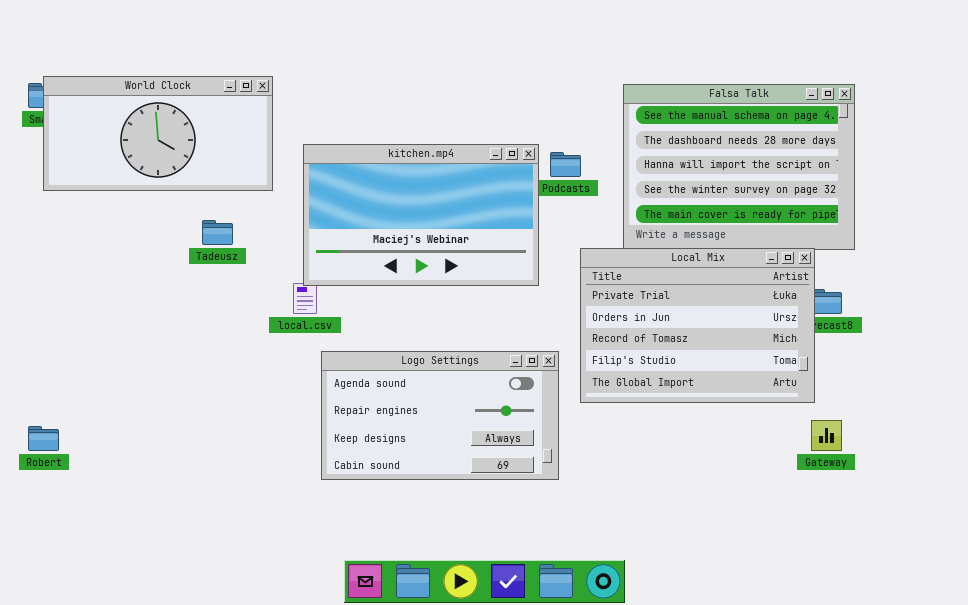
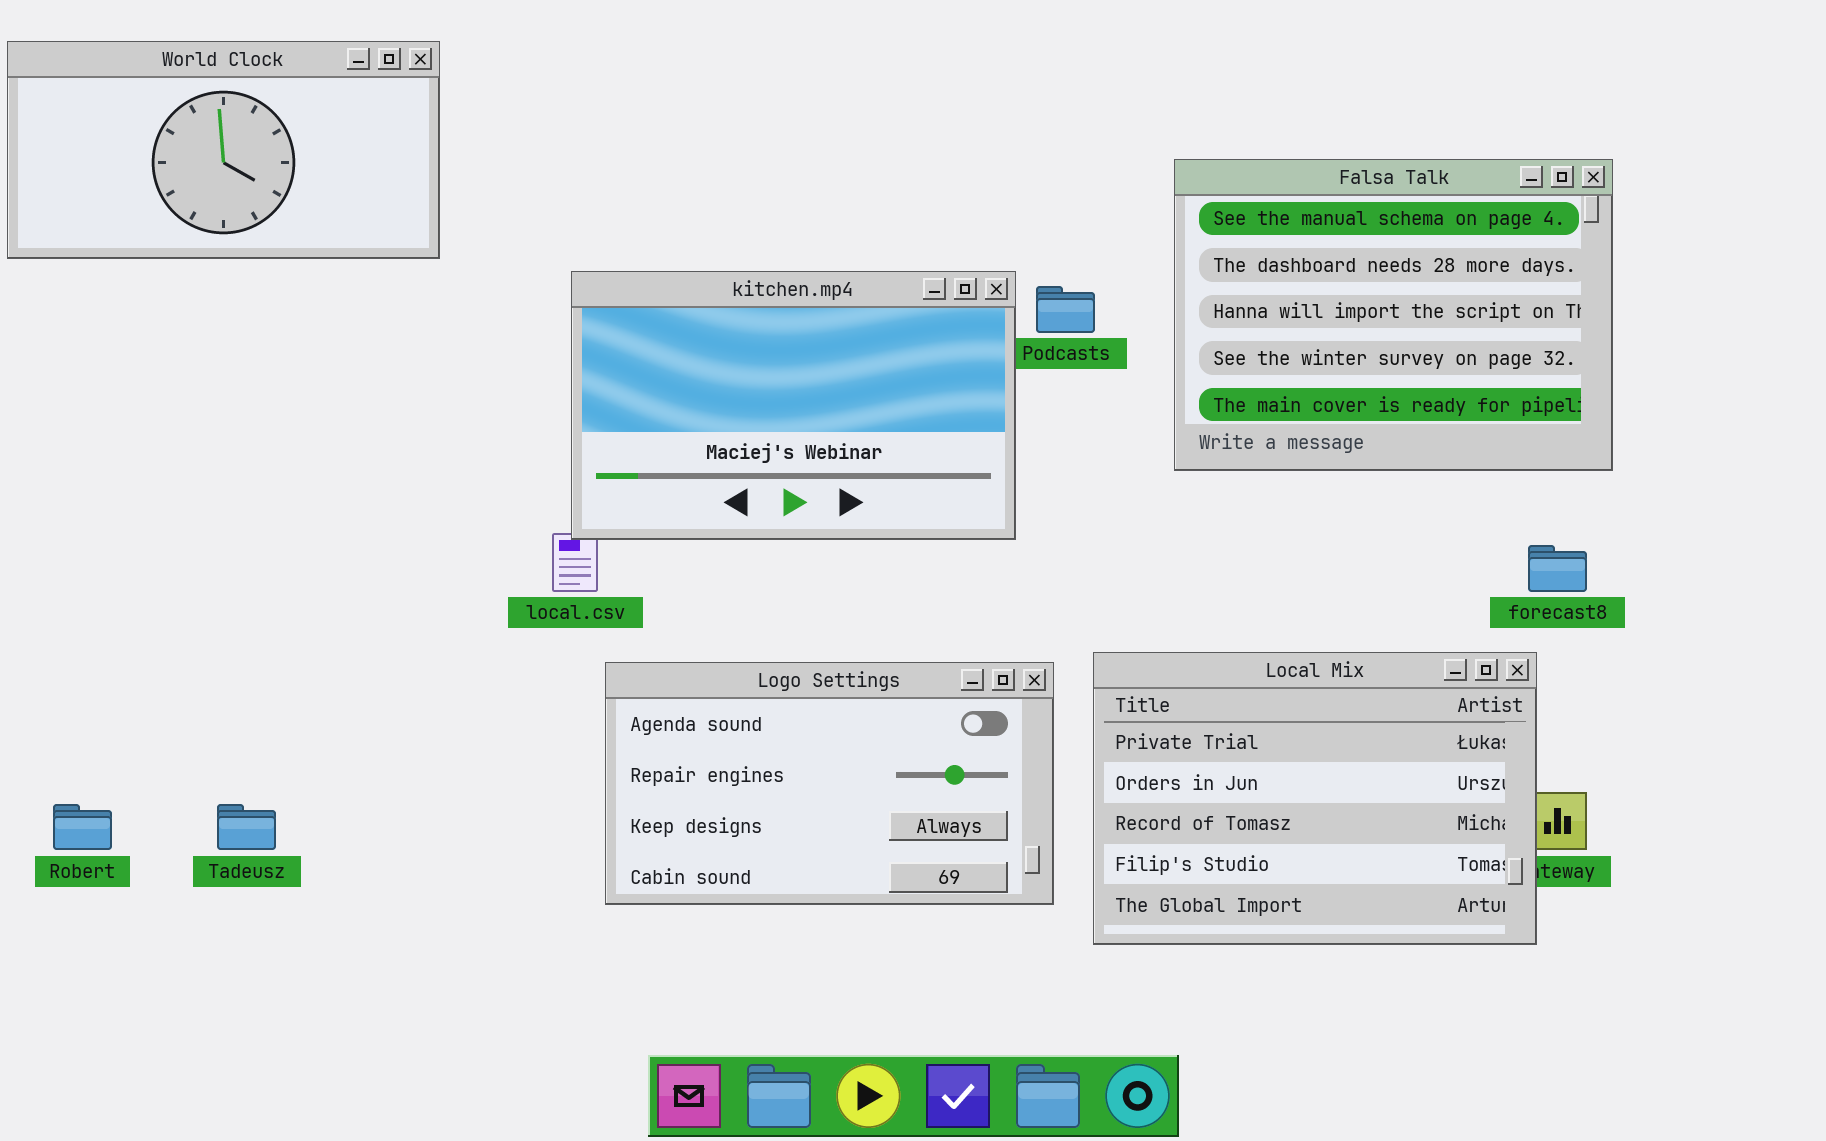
World Clock: [43,76,273,191] -> [7,41,440,259], moved
Tadeusz: [202,220,233,245] -> [217,804,276,850], moved
Local Mix: [580,248,815,403] -> [1093,652,1537,945], moved

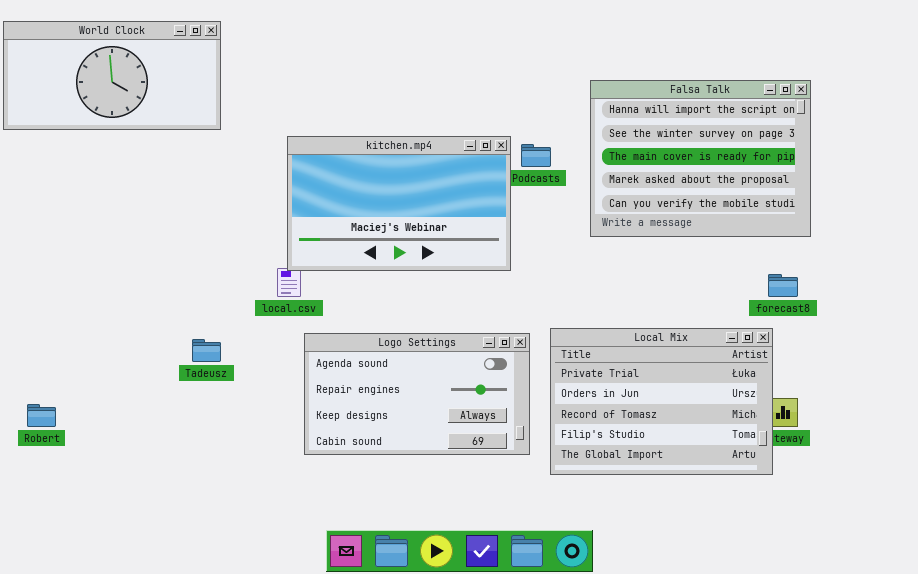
Falsa Talk: [1174,159,1613,471] -> [590,80,811,237], scrolled down 2 rows
Tadeusz: [217,804,276,850] -> [192,339,221,362], moved

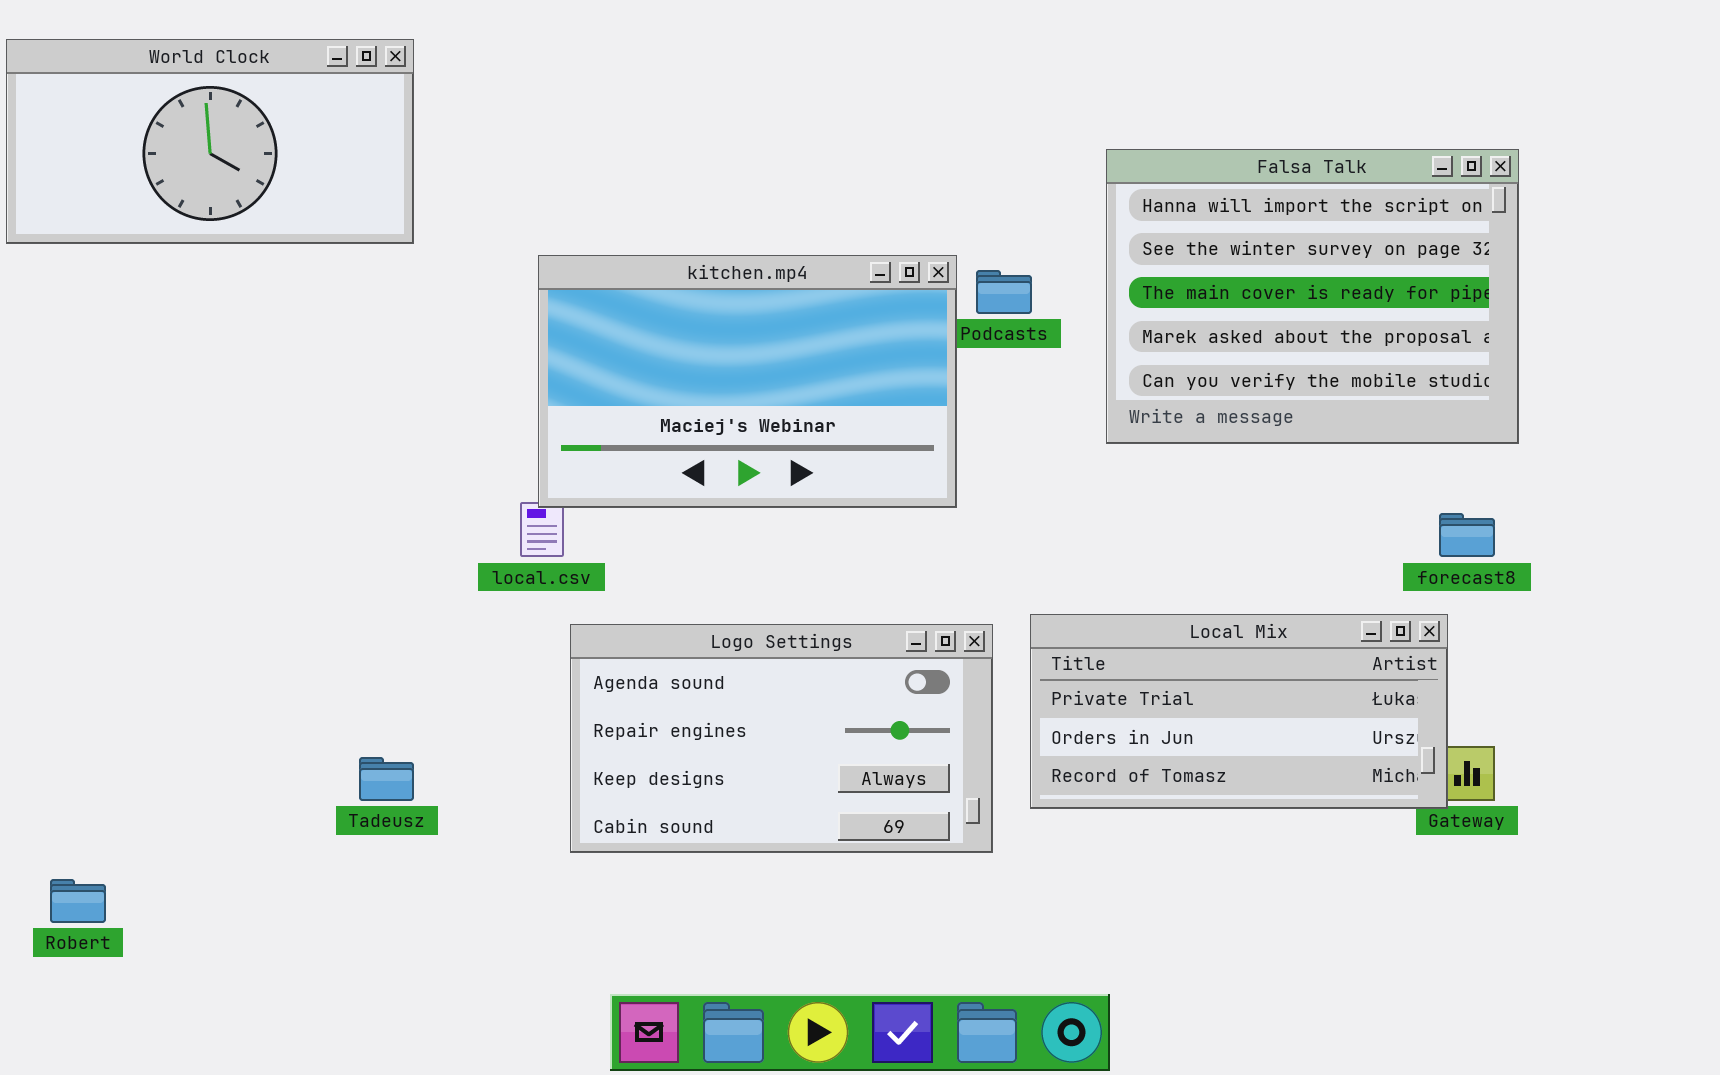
Local Mix: [550,328,773,475] -> [1030,614,1448,809], resized
Tadeusz: [192,339,221,362] -> [359,757,414,801], moved
Robert: [27,404,56,427] -> [50,879,106,923], moved

